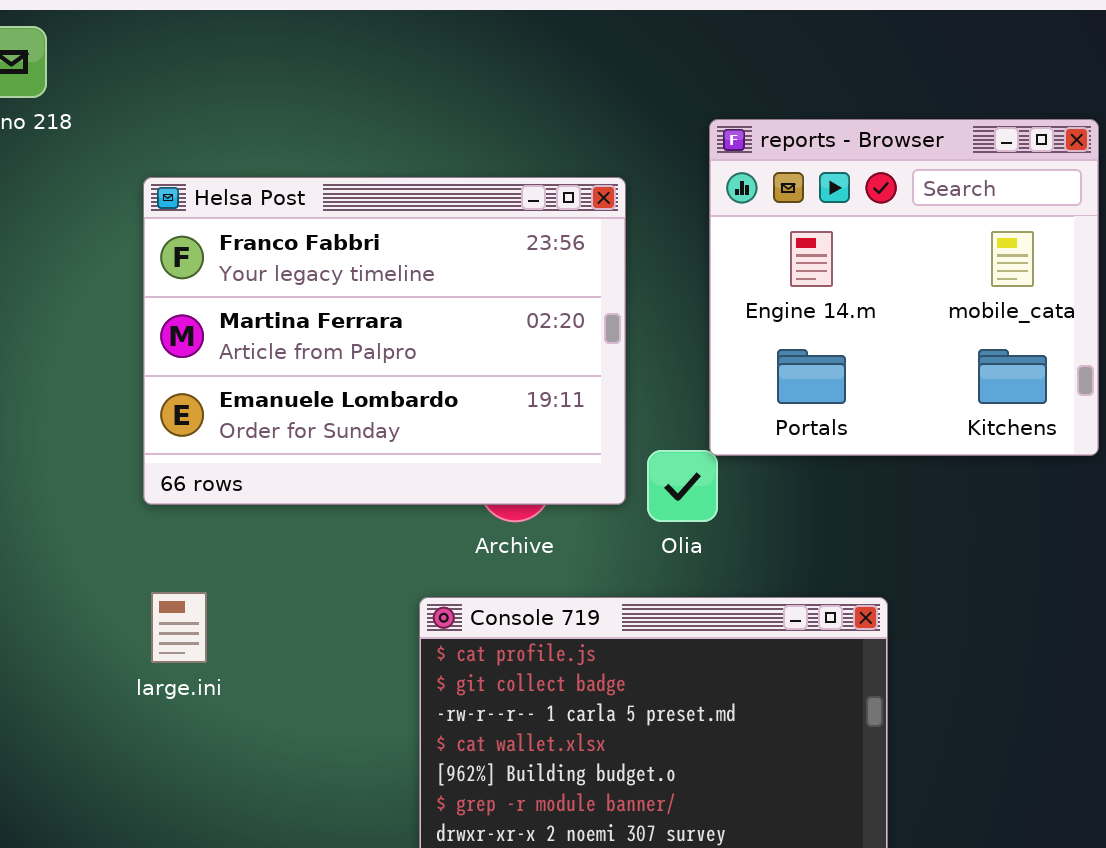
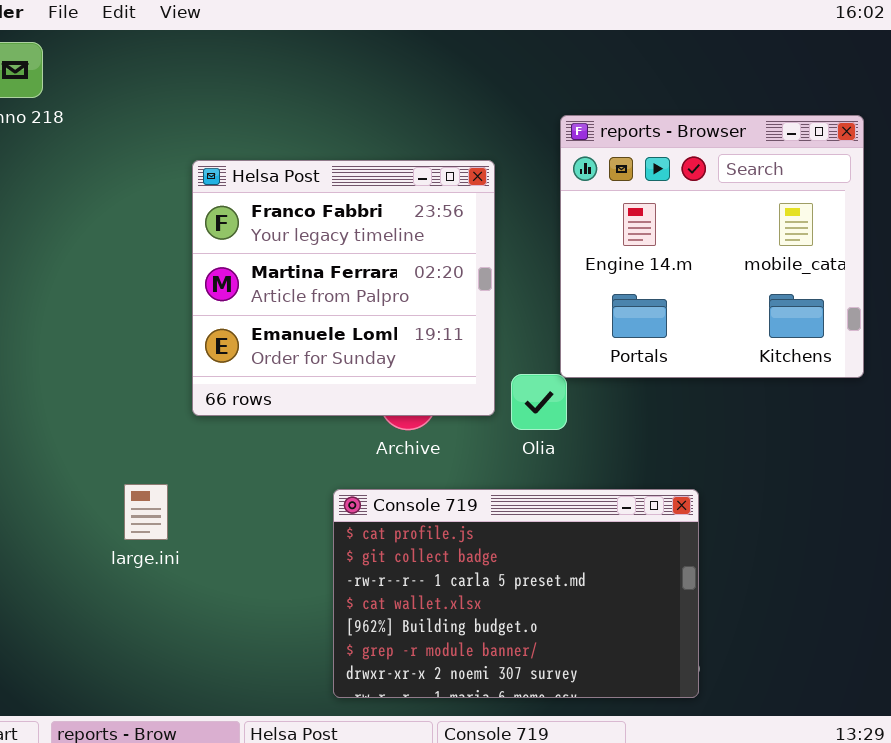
Helsa Post: [143,177,626,505] -> [192,160,495,416], resized

